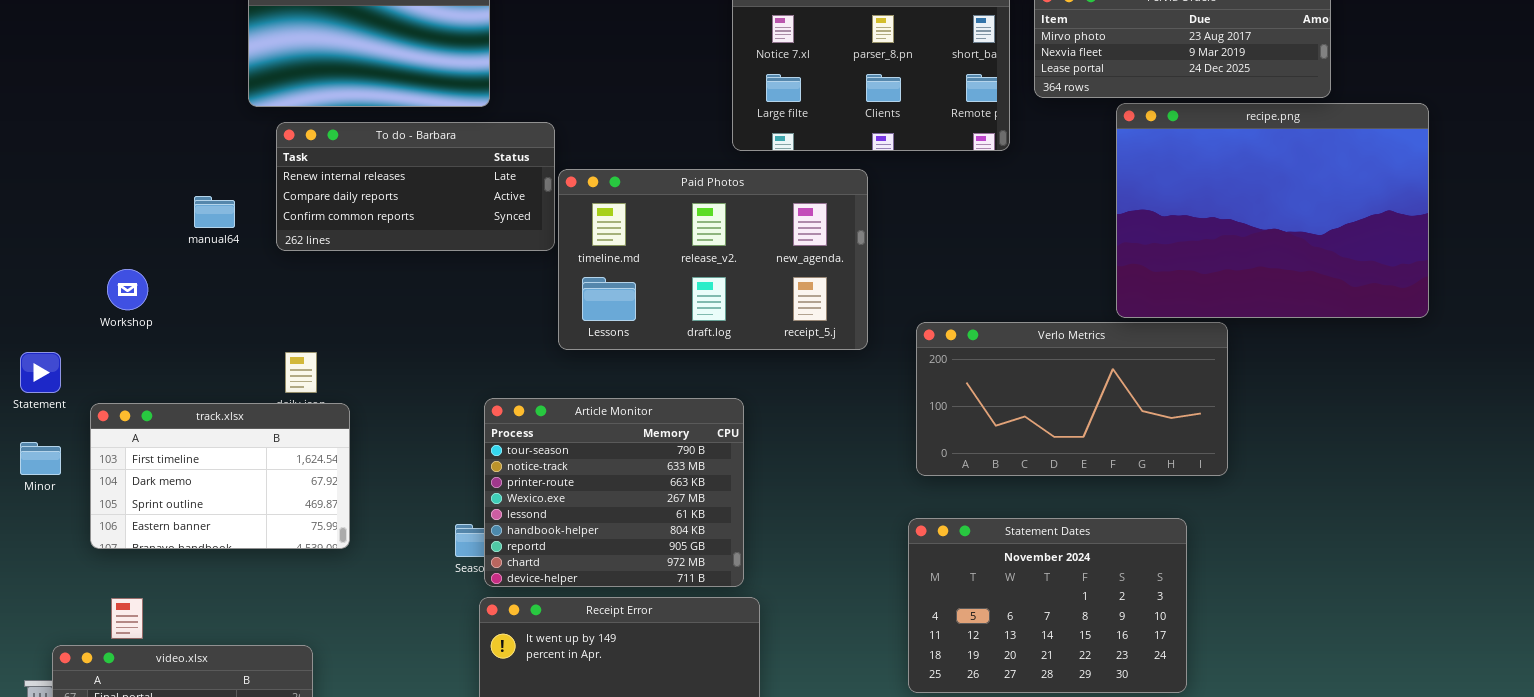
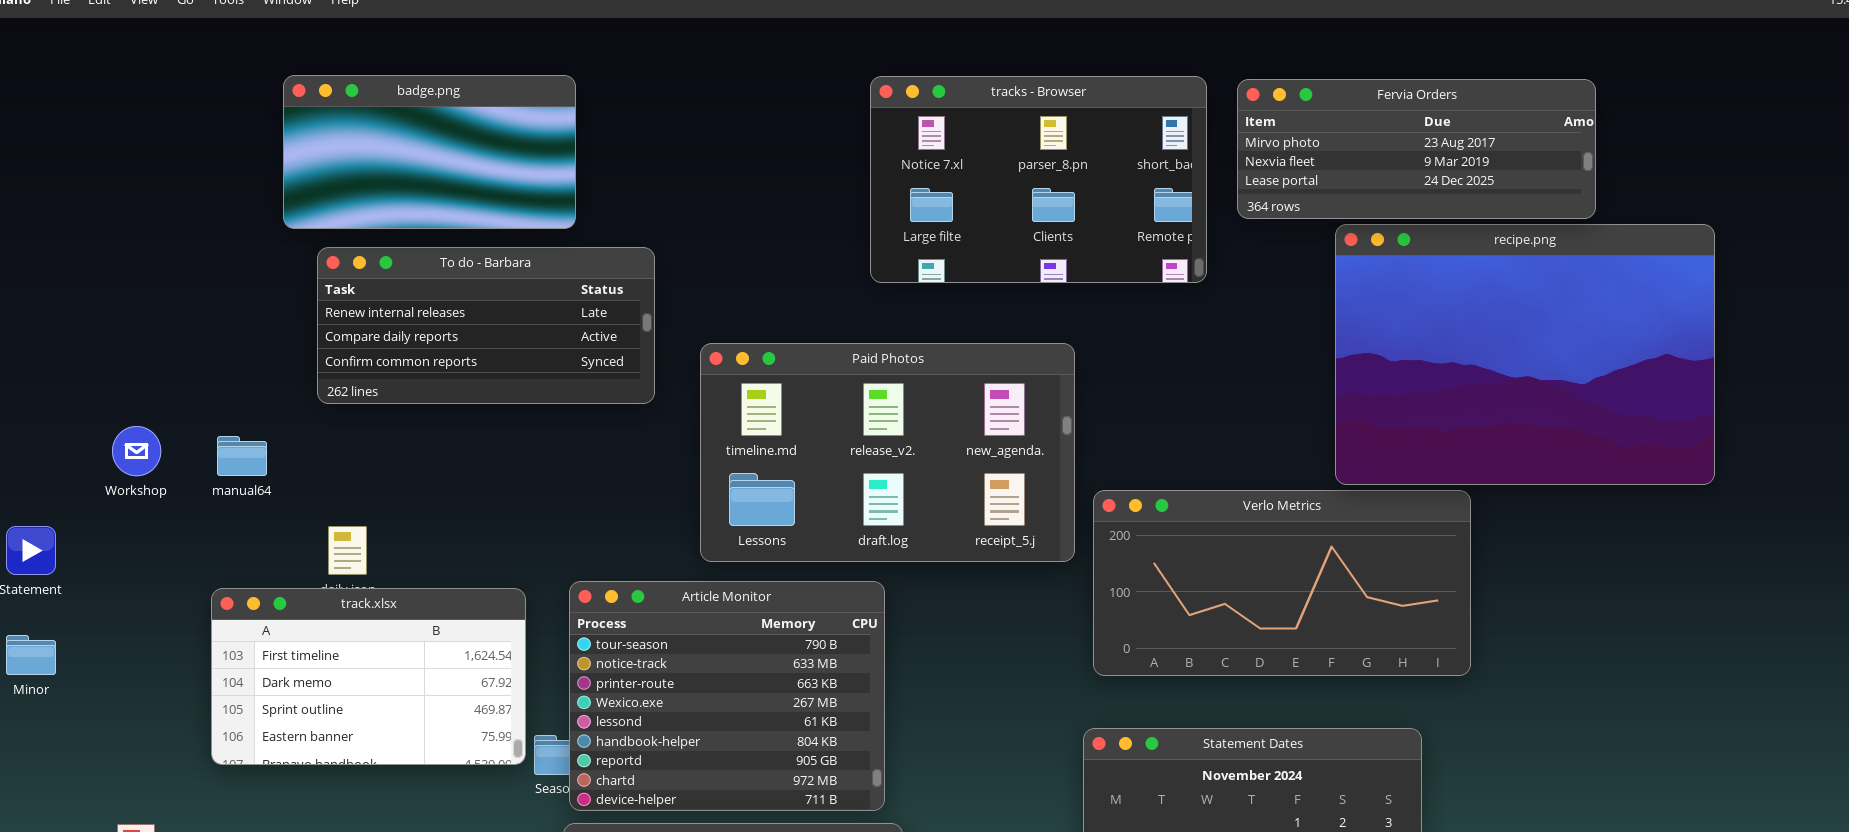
Paid Photos: [558,169,868,350] -> [700,343,1075,562], moved
manual64: [194,196,235,228] -> [217,436,267,476], moved
track.xlsx: [90,403,350,549] -> [211,588,526,765], moved

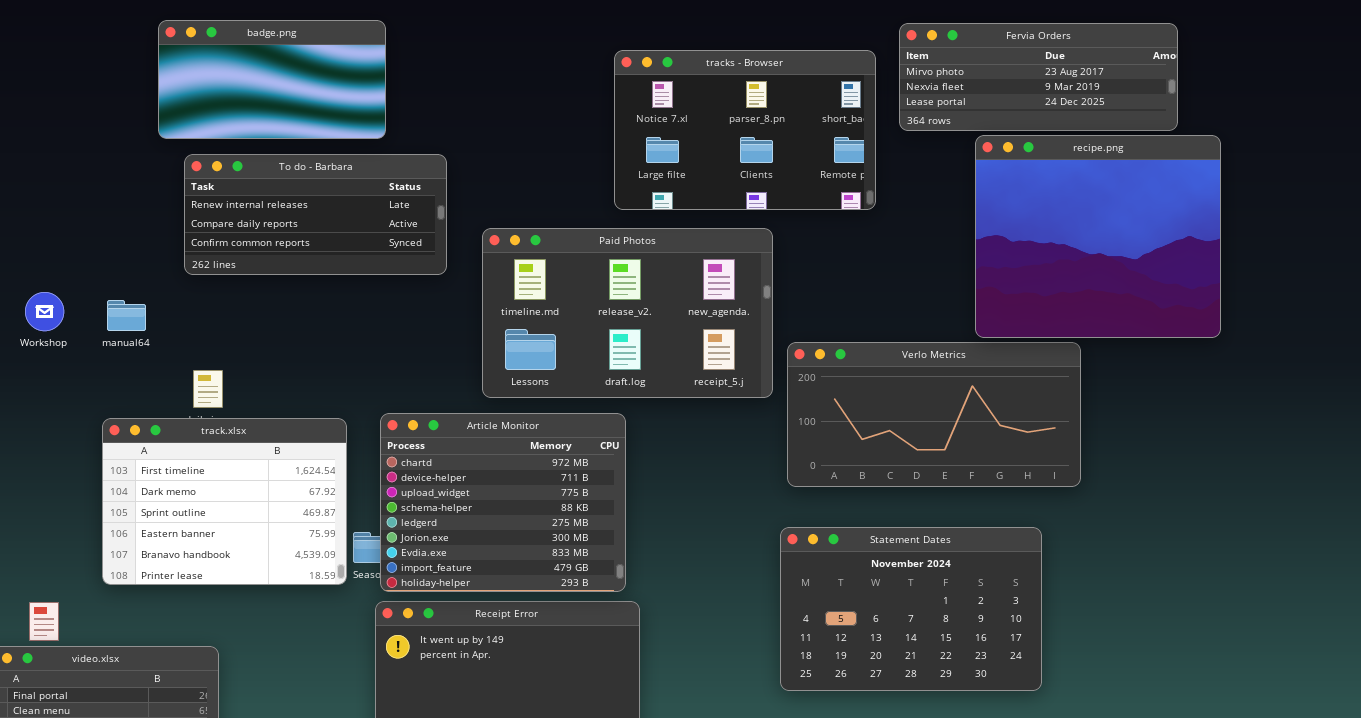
tracks - Browser: [870,76,1207,283] -> [614,50,876,210], moved
recipe.png: [1335,224,1715,485] -> [975,135,1221,338], resized
Article Monitor: [569,581,885,811] -> [380,413,626,592], scrolled down 7 rows
track.xlsx: [211,588,526,765] -> [102,418,347,585], resized

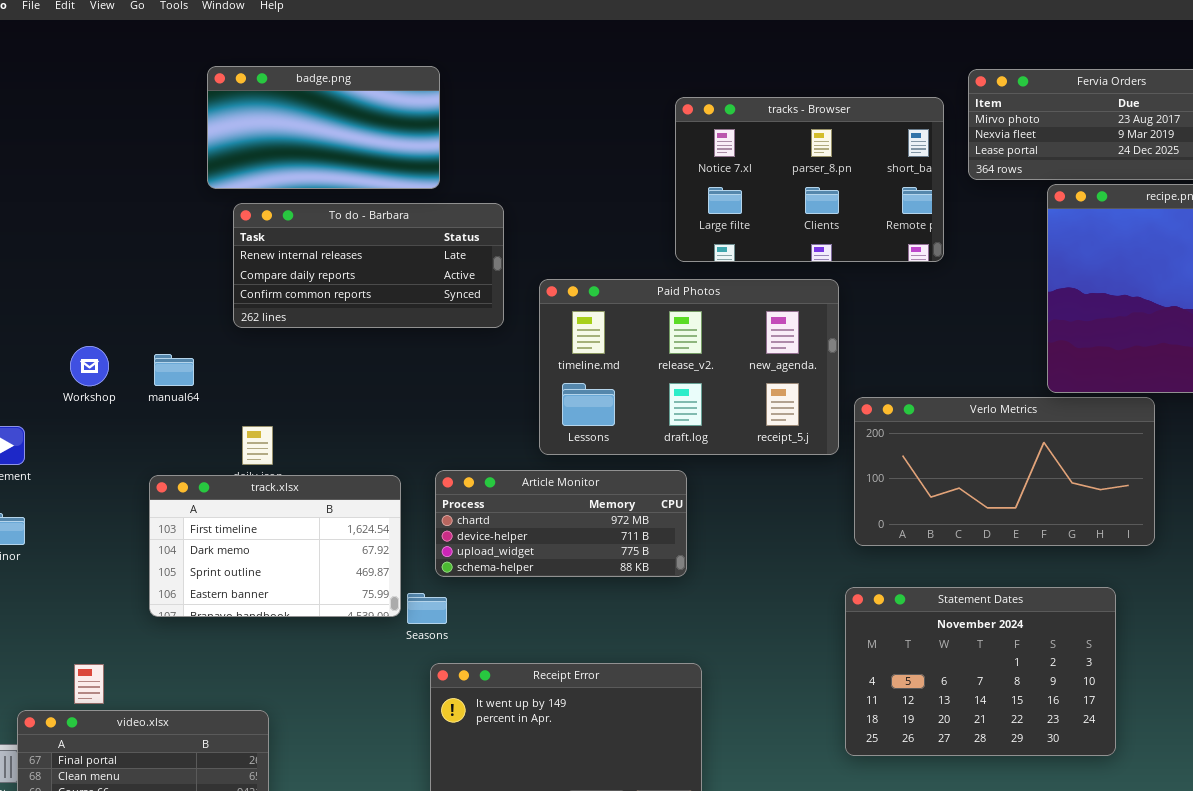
Article Monitor: [380,413,626,592] -> [435,470,687,577], resized
track.xlsx: [102,418,347,585] -> [149,475,401,617], resized

